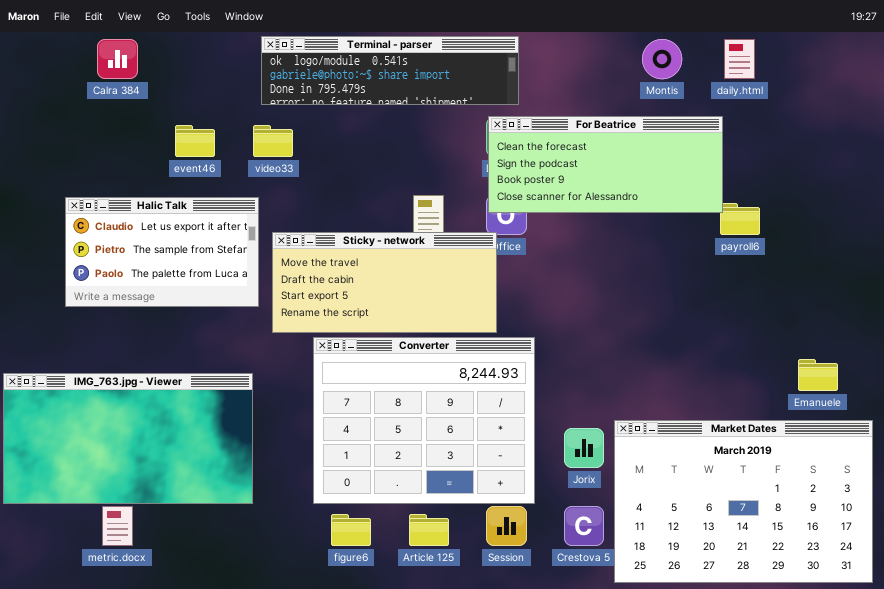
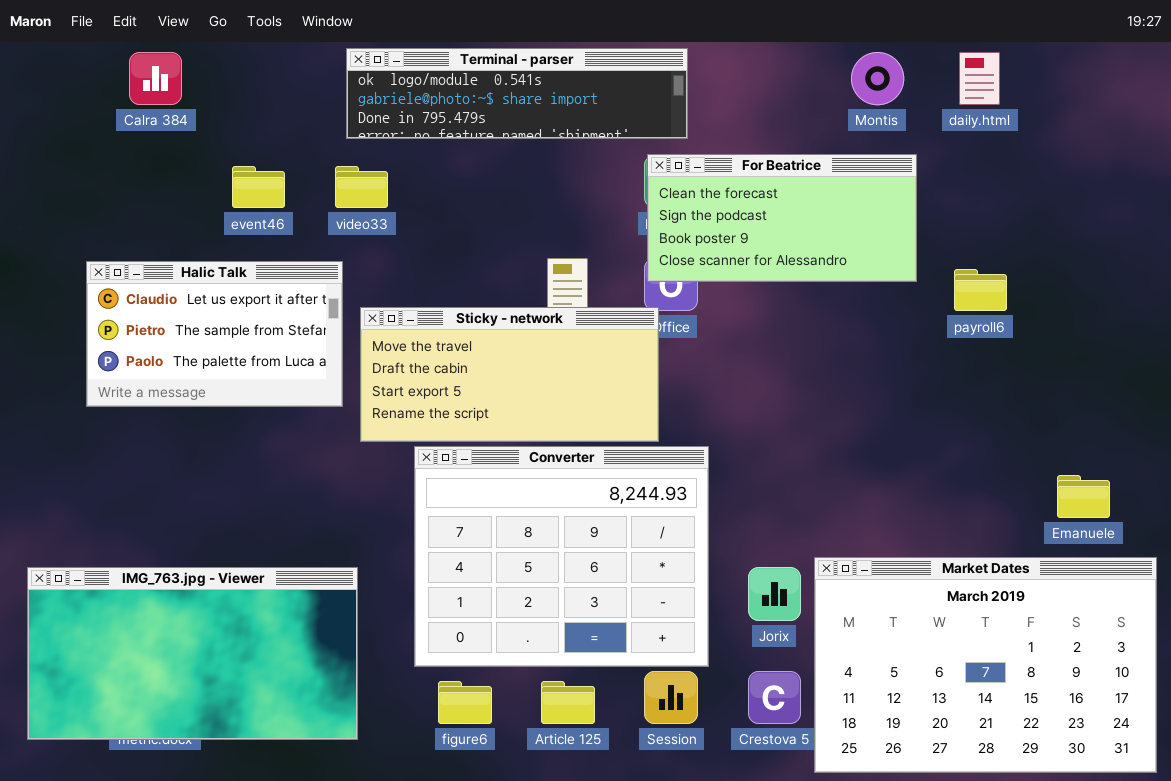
For Beatrice: [488,116,723,213] -> [647,154,917,282], resized
IMG_763.jpg - Viewer: [3,373,253,504] -> [27,567,358,740], moved

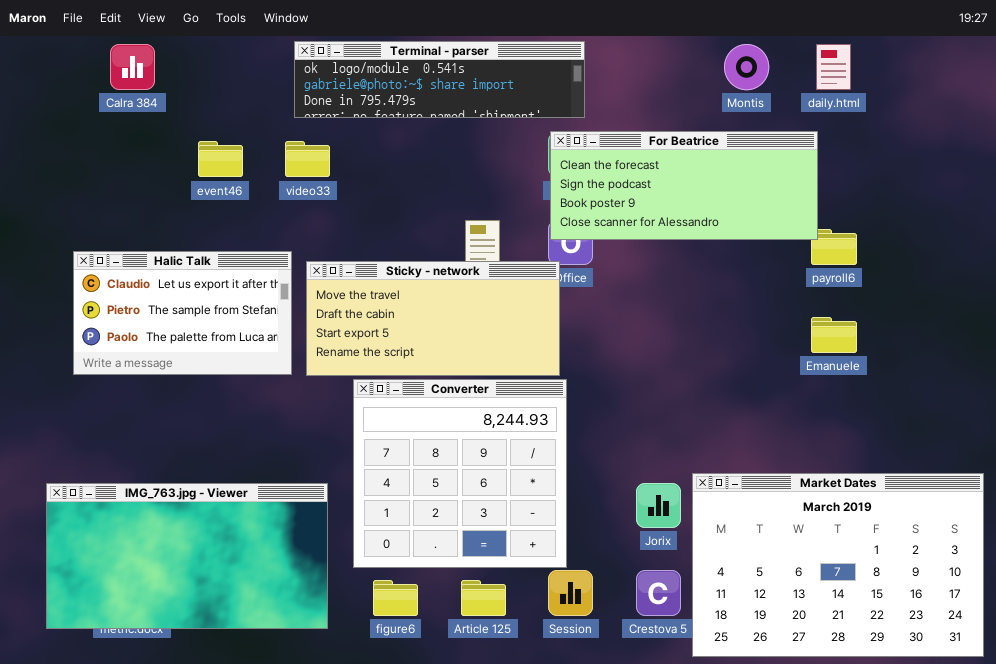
For Beatrice: [647,154,917,282] -> [550,131,818,240], resized
Halic Talk: [86,261,343,407] -> [73,251,292,375], moved
Converter: [414,446,709,667] -> [353,379,567,568], resized
Emanuele: [1057,475,1110,518] -> [811,317,857,353], moved
IMG_763.jpg - Viewer: [27,567,358,740] -> [46,483,328,629], moved

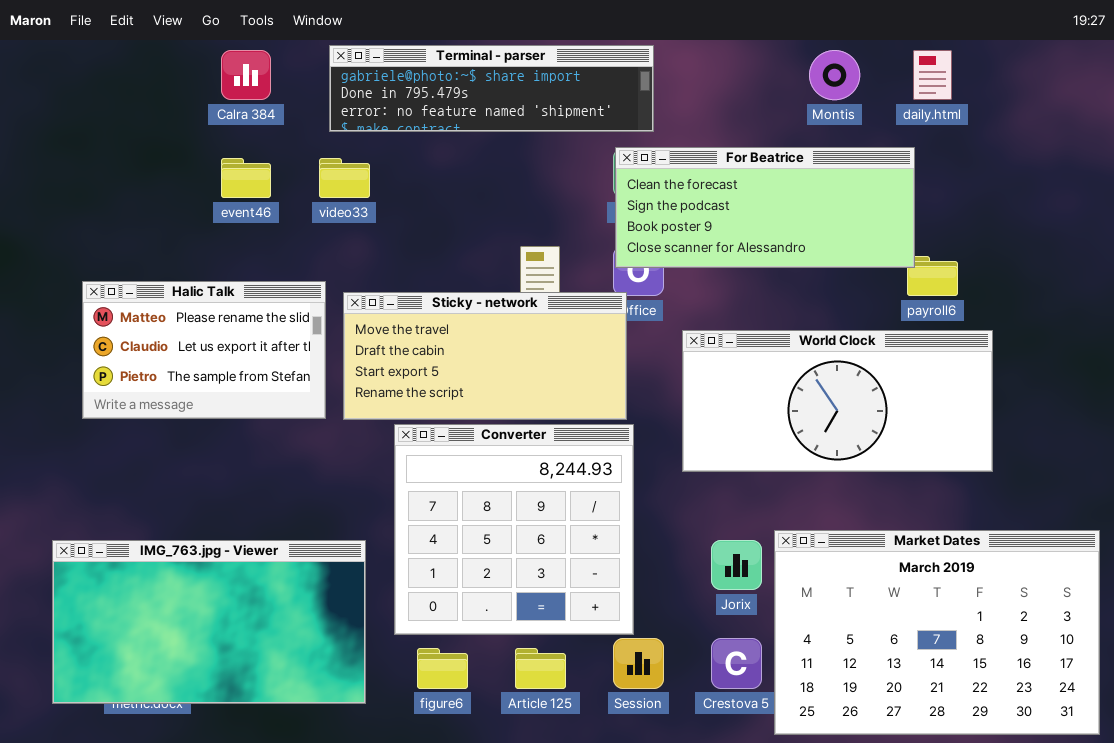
Terminal - parser: [294,41,585,118] -> [329,45,654,132], scrolled down 1 row
Calra 384: [110,44,155,90] -> [221,50,271,100], moved
Halic Talk: [73,251,292,375] -> [82,281,326,419], scrolled up 1 row
World Clock: none -> [682,330,993,472], opened

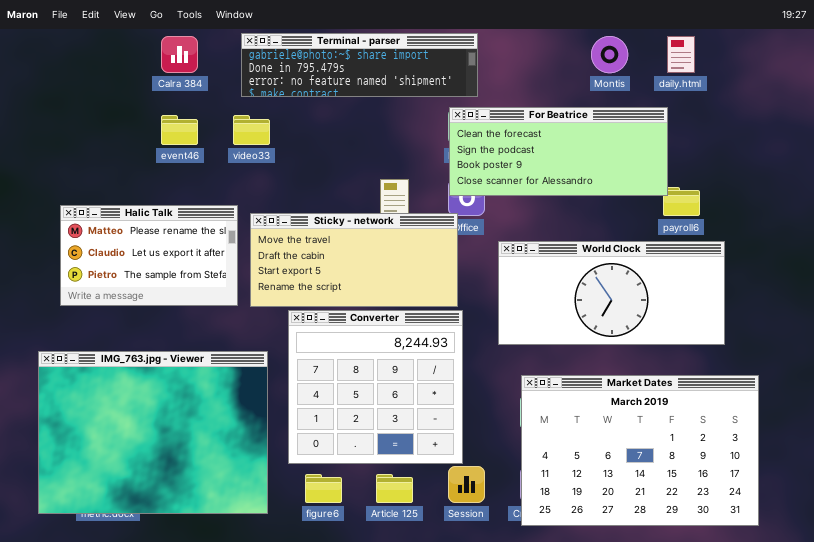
Market Dates: [774,530,1100,735] -> [521,375,759,526], moved
IMG_763.jpg - Viewer: [52,540,366,704] -> [38,351,268,514], resized

